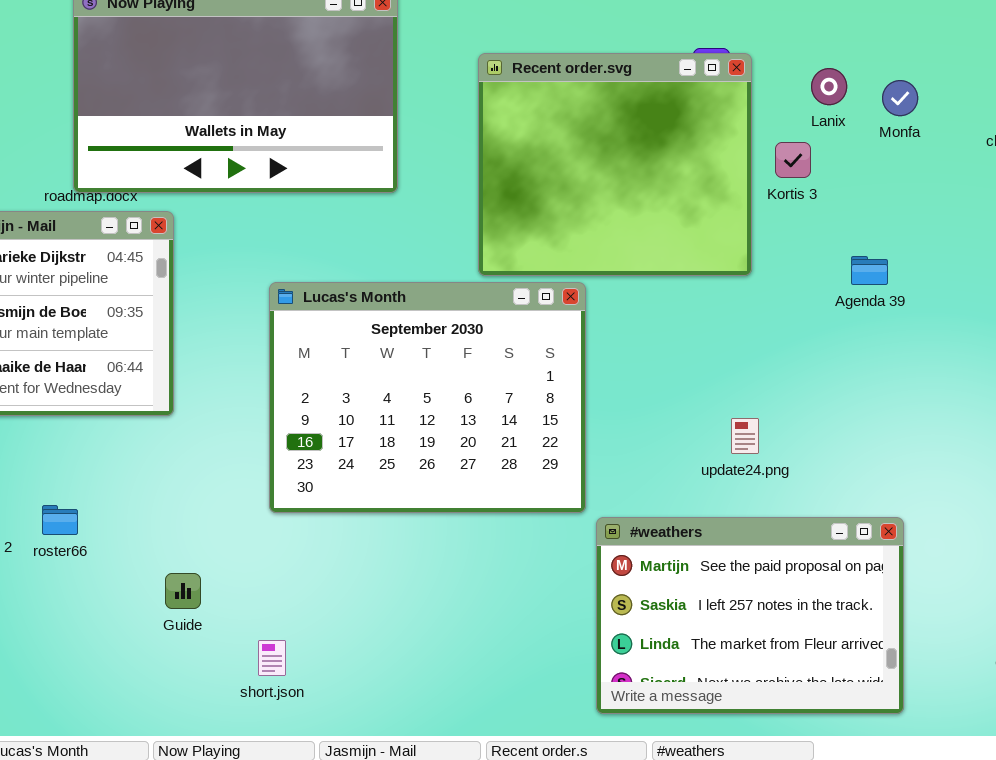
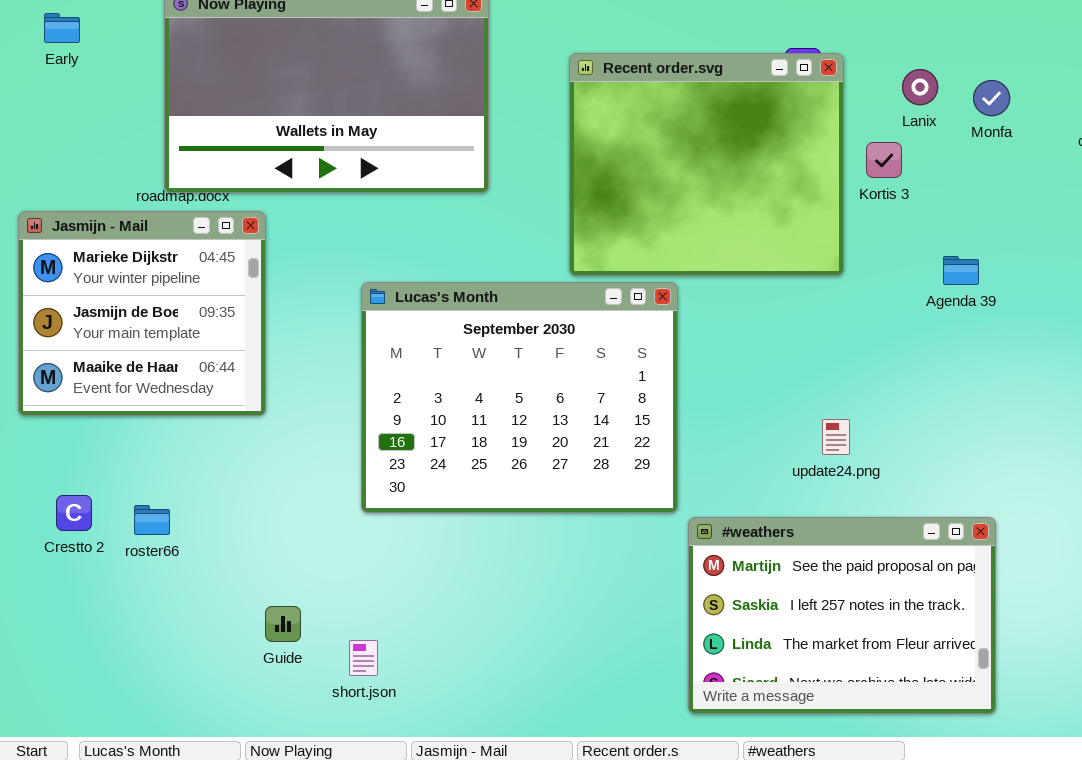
Guide: [165,573,201,609] -> [265,606,301,642], moved

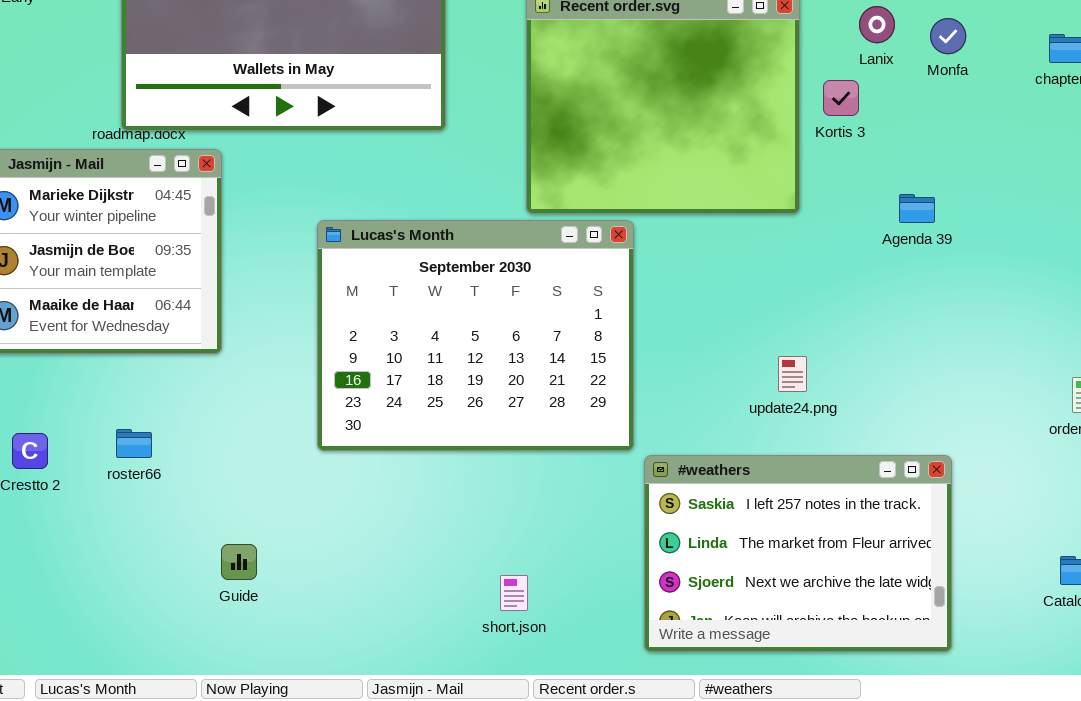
roster66: [134,505,170,535] -> [116,429,152,458], moved
#weathers: [688,517,996,714] -> [644,455,952,652], scrolled down 1 row
short.json: [349,640,378,676] -> [500,575,528,611], moved

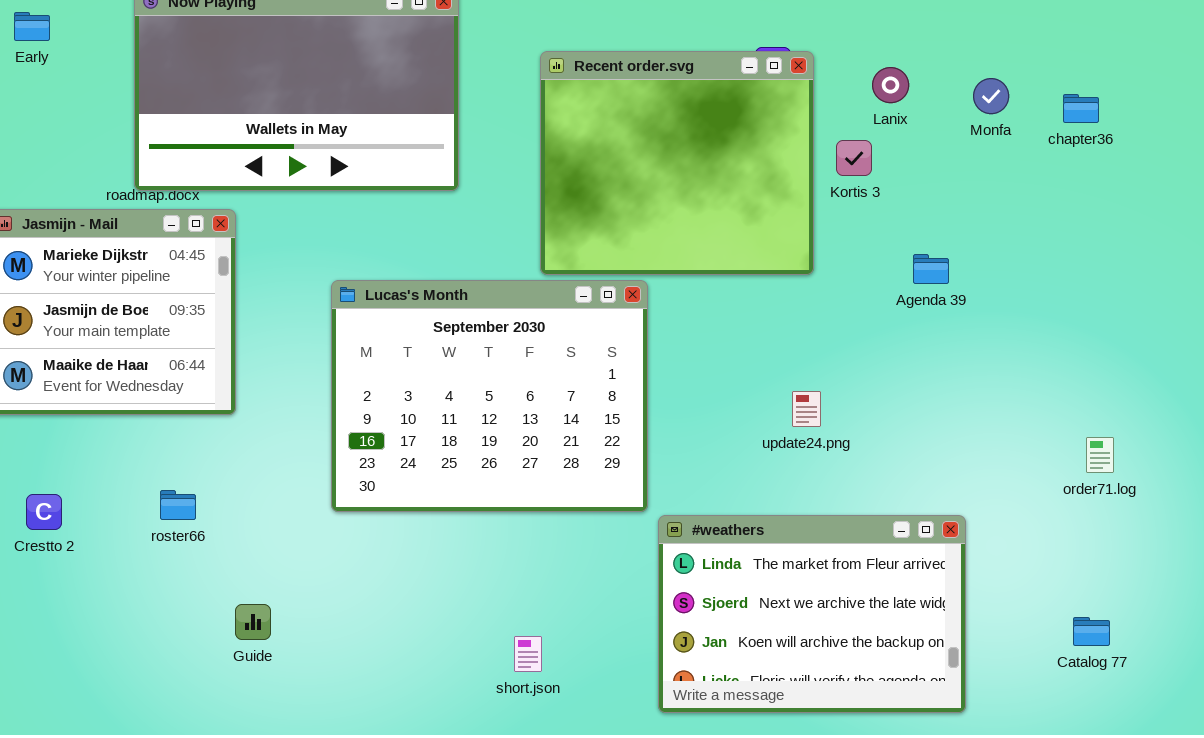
Monfa: [930,18,966,54] -> [973,78,1009,114], moved
update24.png: [778,356,807,392] -> [792,391,821,427], moved
roster66: [116,429,152,458] -> [160,490,196,520], moved
#weathers: [644,455,952,652] -> [658,515,966,713], scrolled down 1 row

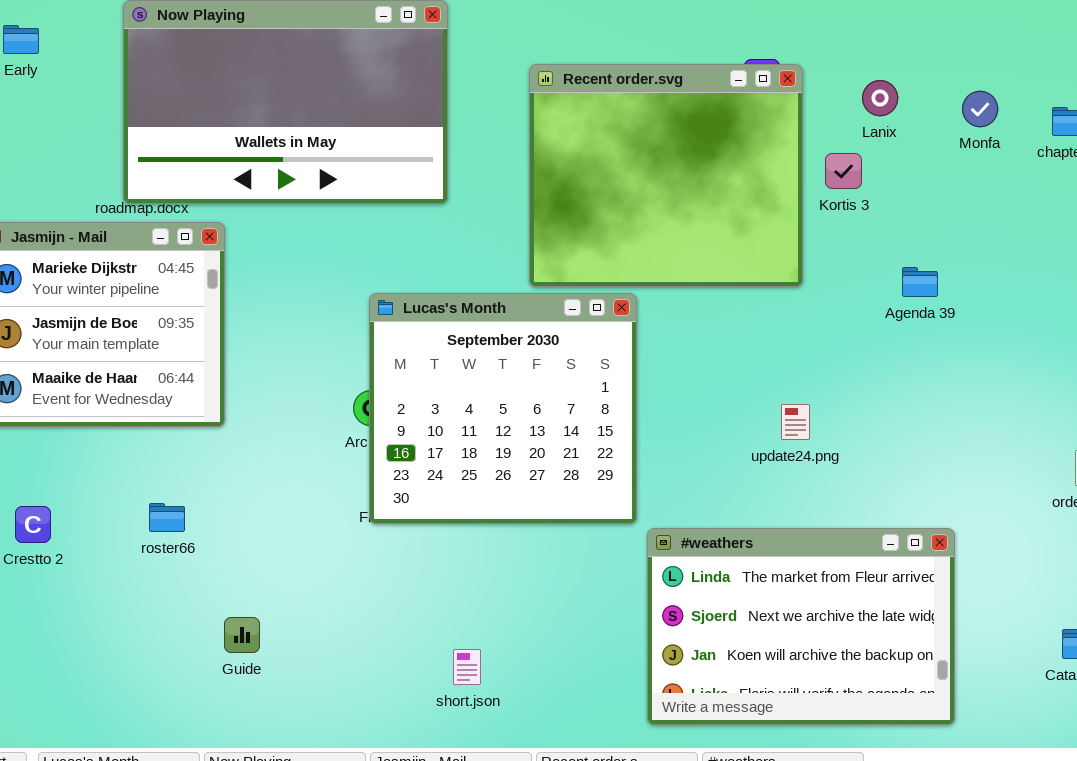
Lucas's Month: [331,280,648,512] -> [369,293,637,524], resized
short.json: [514,636,542,672] -> [453,649,481,685], moved

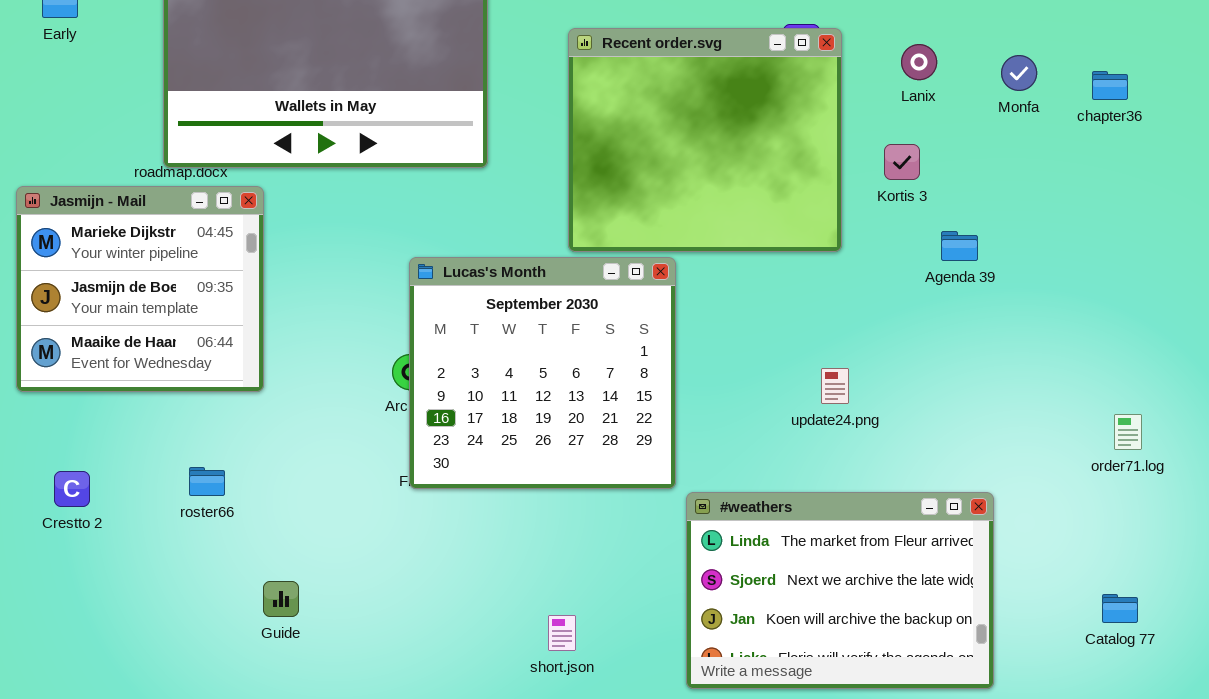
Kortis 3: [825,153,862,189] -> [884,144,920,180], moved
short.json: [453,649,481,685] -> [548,615,576,651], moved

